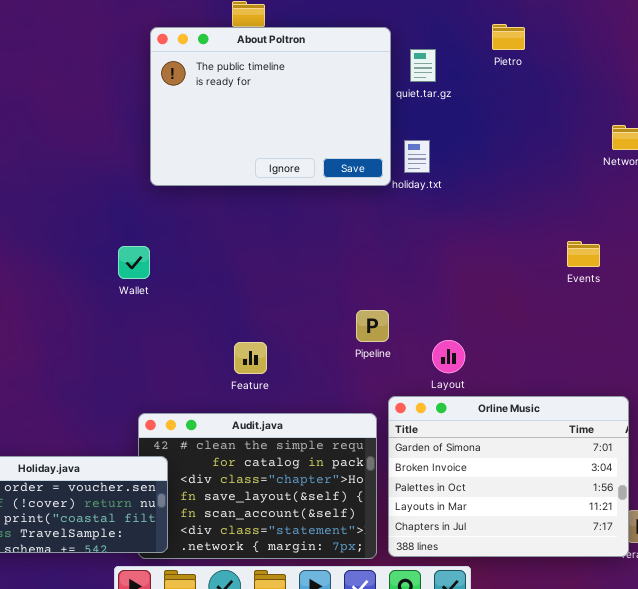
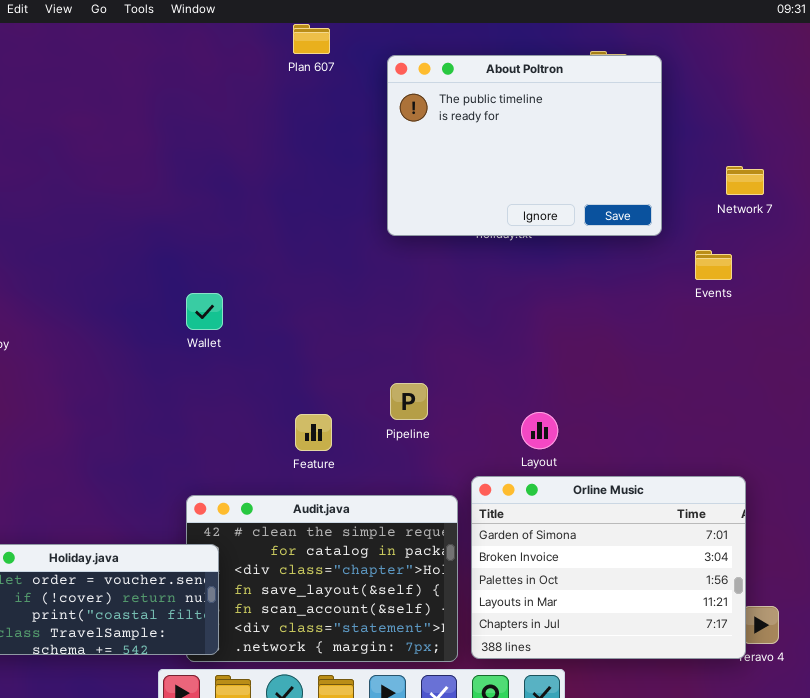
About Poltron: [150,27,391,186] -> [387,55,662,236], moved
Events: [567,241,600,267] -> [695,250,732,280], moved
Wallet: [118,246,150,279] -> [186,293,223,330], moved
Pipeline: [356,310,389,342] -> [390,383,428,420], moved

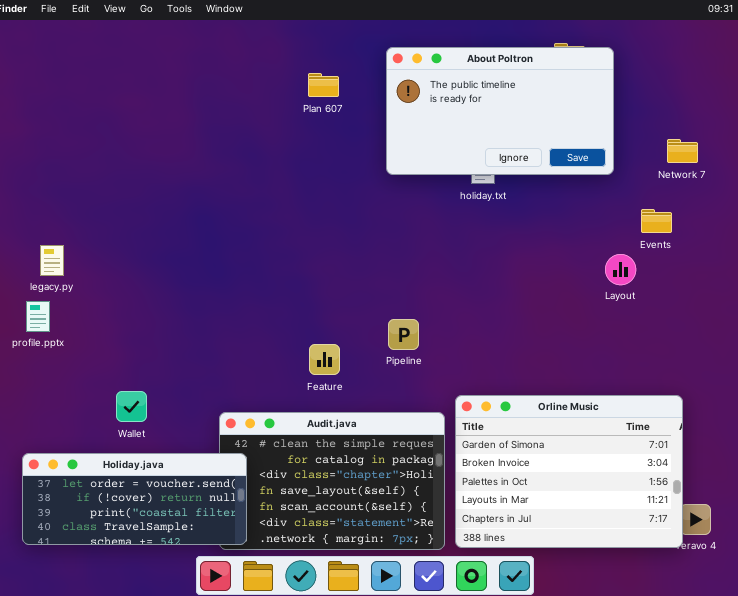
Plan 607: [293,24,330,54] -> [308,73,339,97], moved
About Poltron: [387,55,662,236] -> [386,47,614,175], resized
Wallet: [186,293,223,330] -> [116,391,147,422], moved
Layout: [521,412,558,449] -> [605,254,636,285], moved

